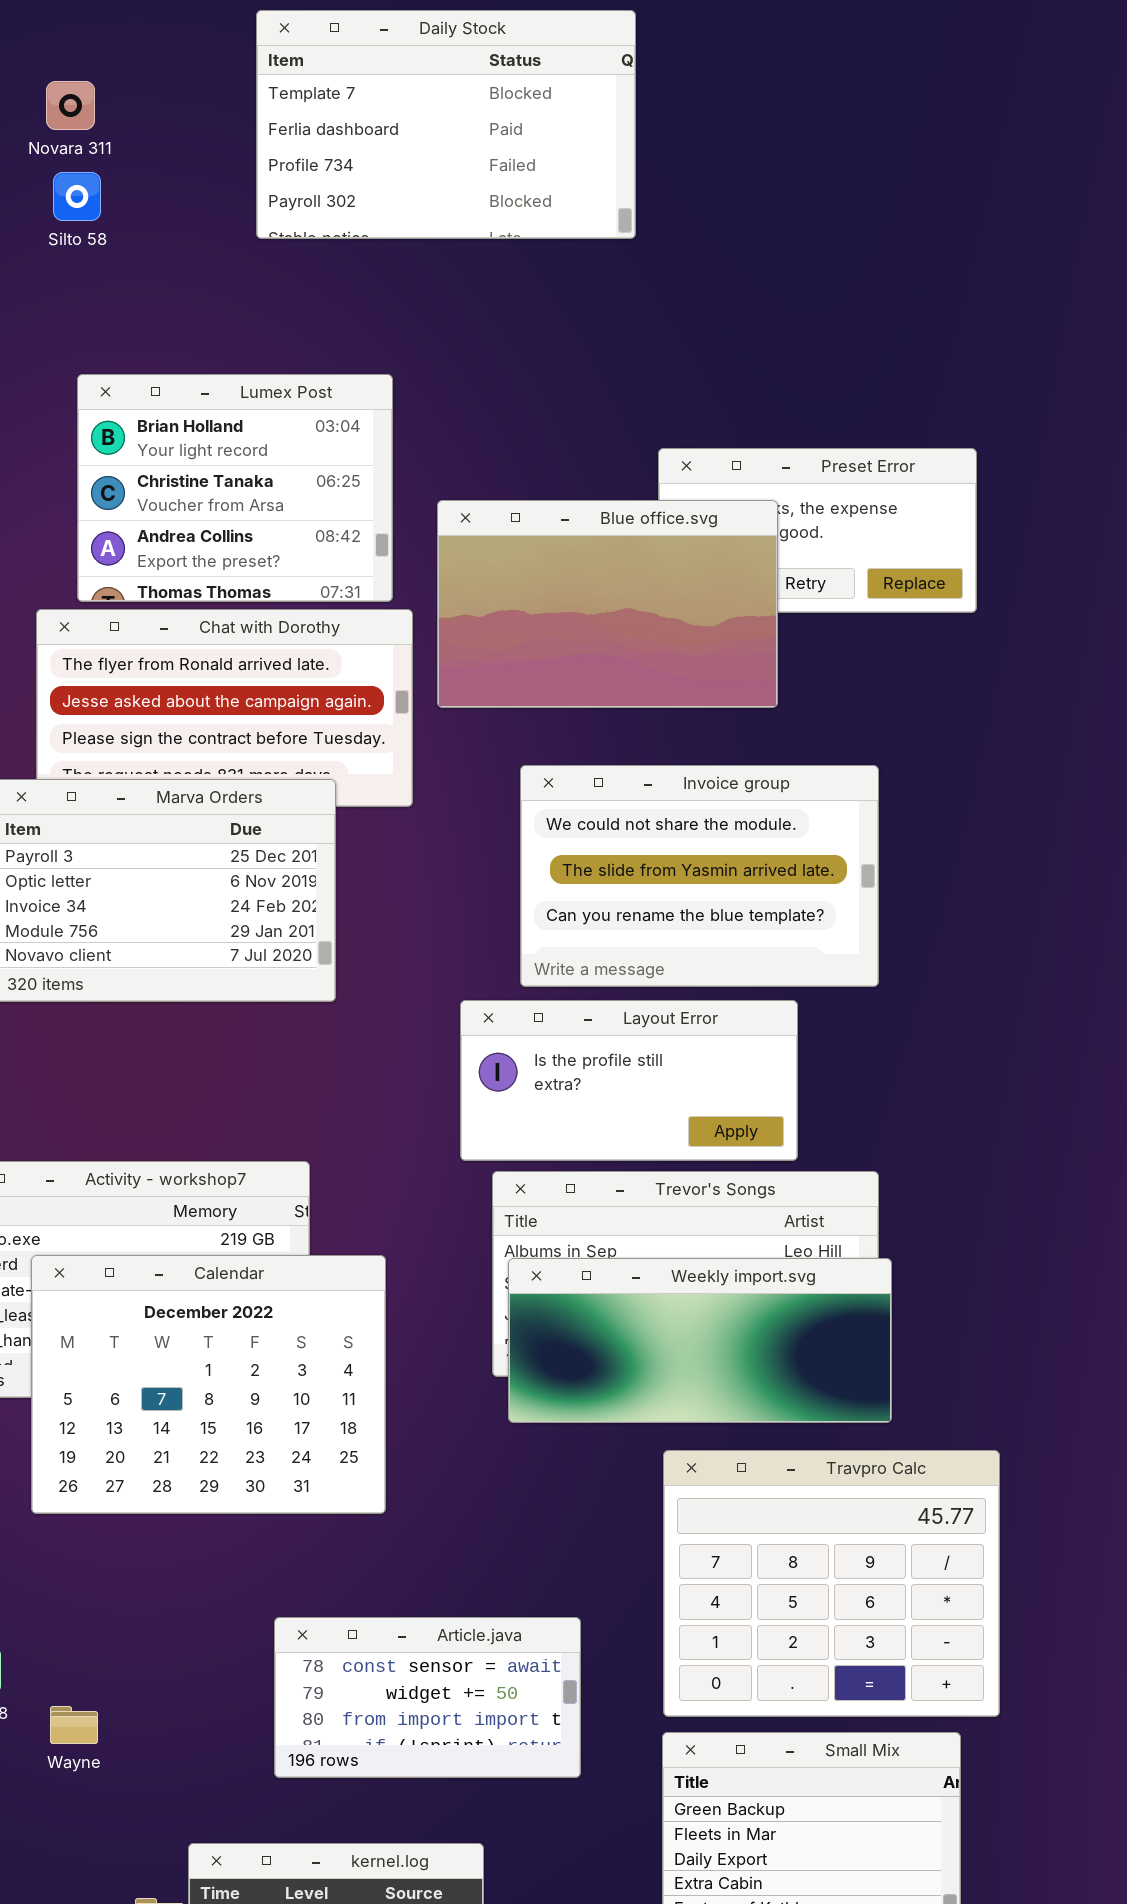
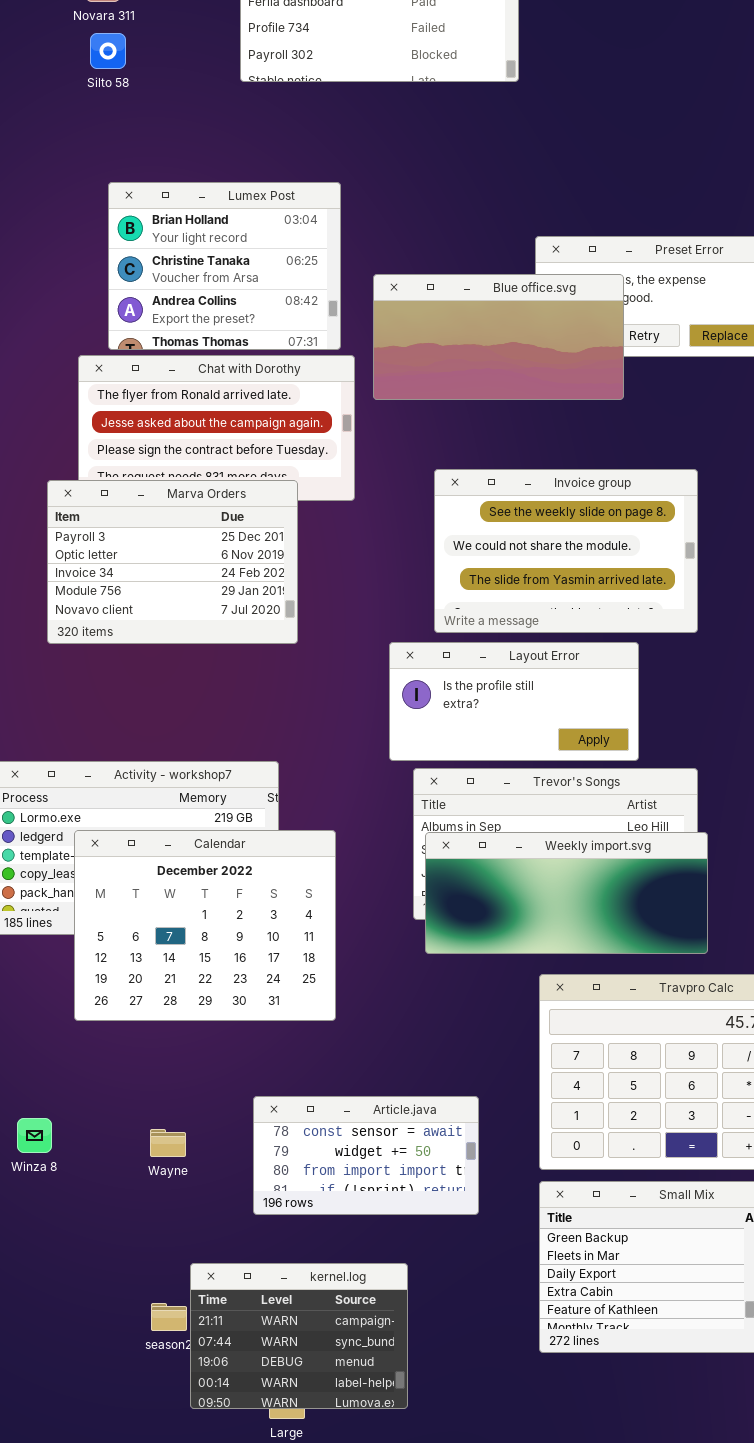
Blue office.svg: [437,500,778,708] -> [373,274,624,400], resized
Invoice group: [520,765,879,987] -> [434,469,698,633], scrolled up 1 row
Wayne: [50,1706,98,1744] -> [150,1129,186,1157], moved

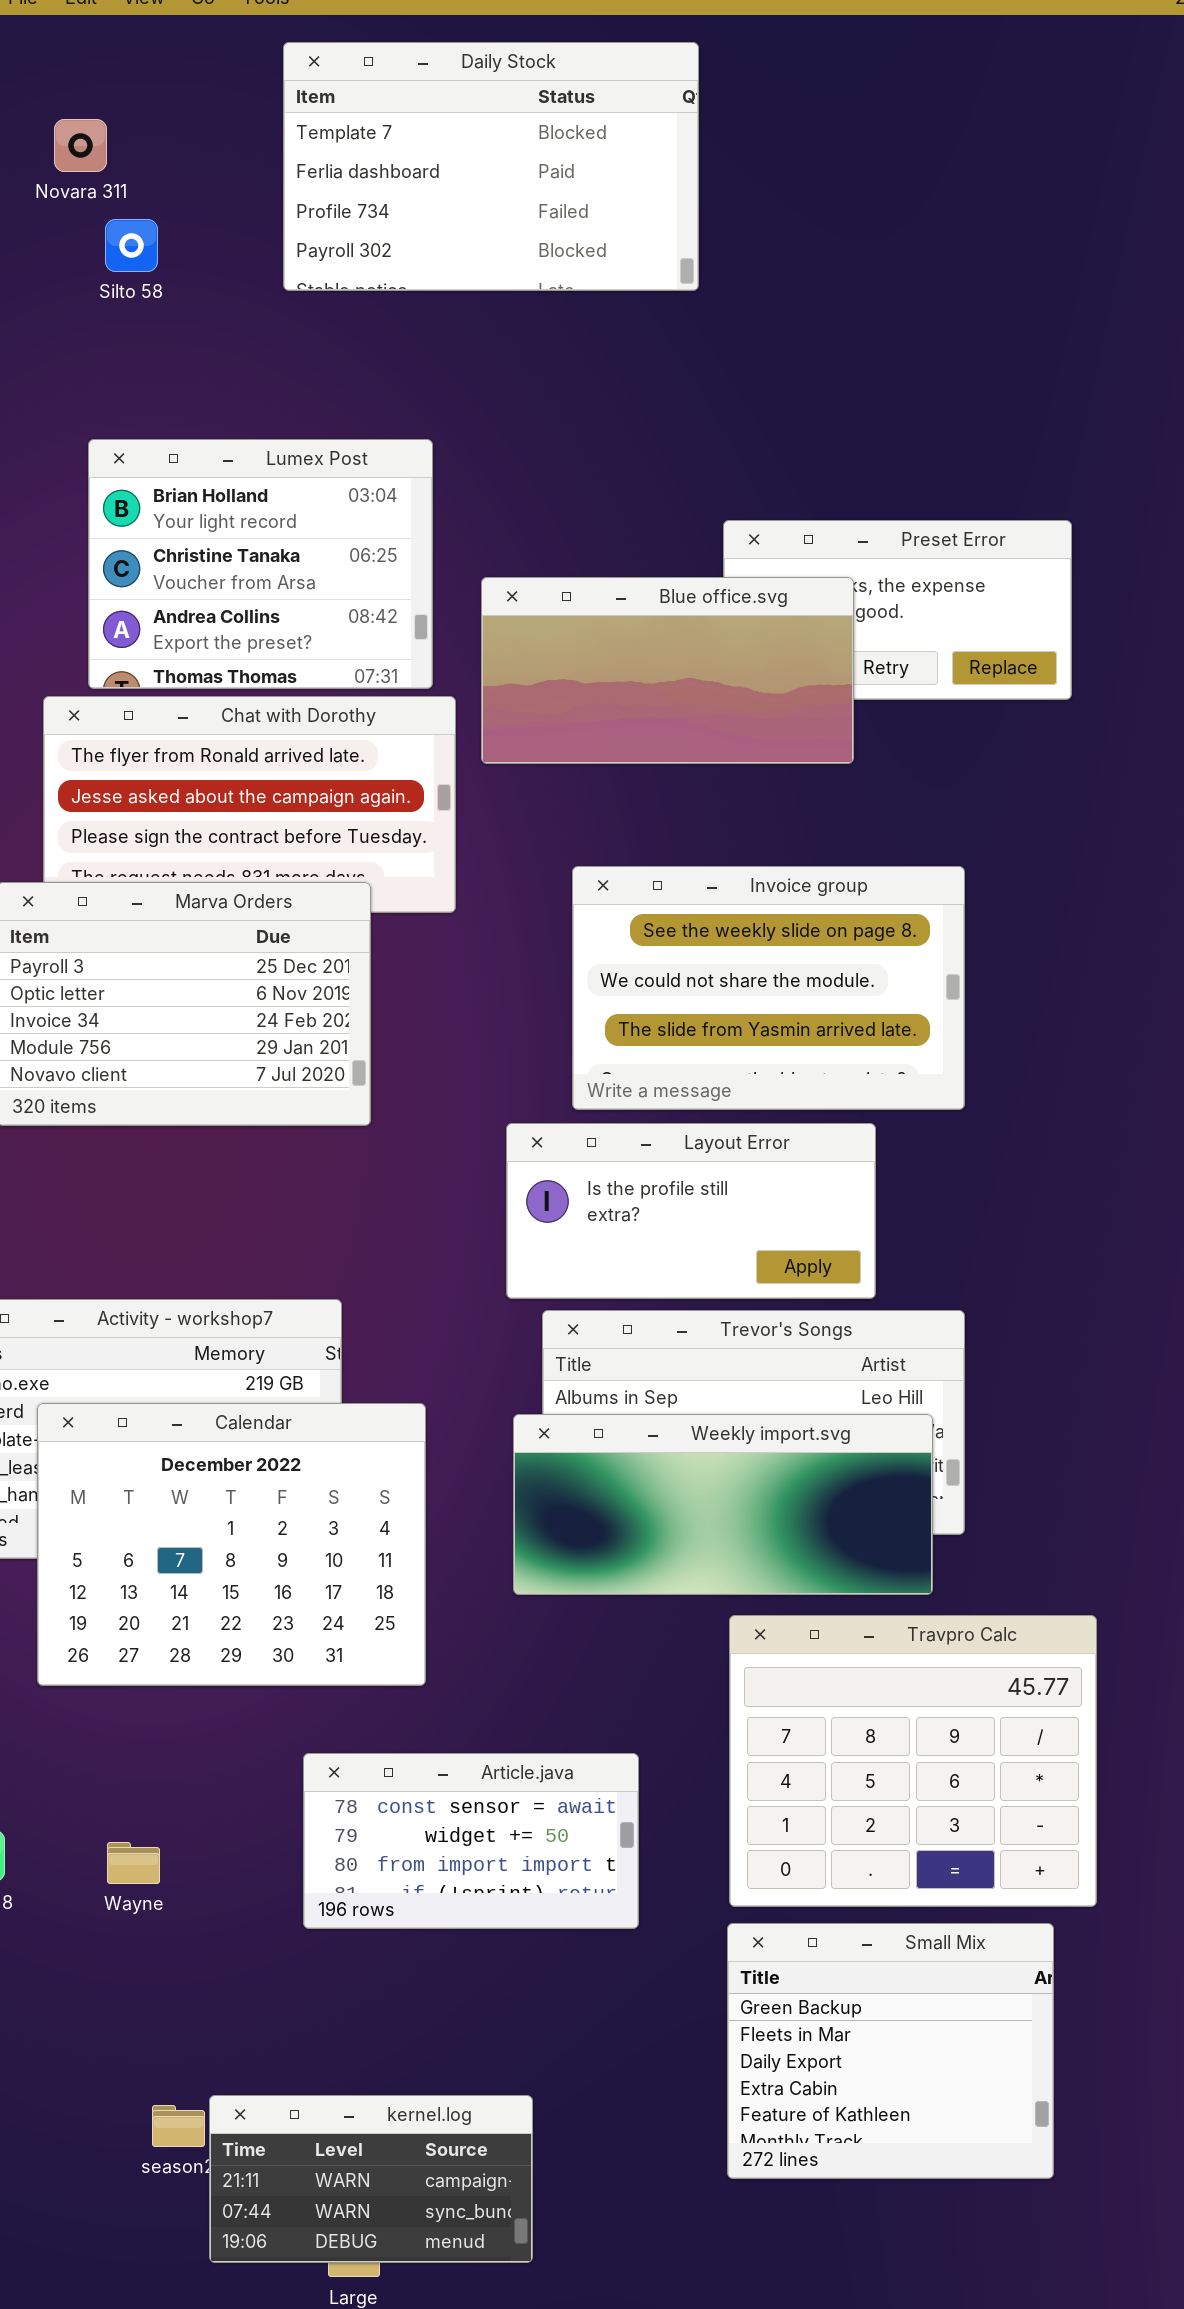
Silto 58: [90,33,126,69] -> [105,219,158,272], moved
Weekly import.svg: [425,832,708,954] -> [513,1414,933,1595], moved
Article.java: [253,1096,479,1215] -> [303,1753,639,1929], moved
Wayne: [150,1129,186,1157] -> [107,1842,160,1884], moved
kernel.log: [190,1263,408,1409] -> [209,2095,533,2263], resized

